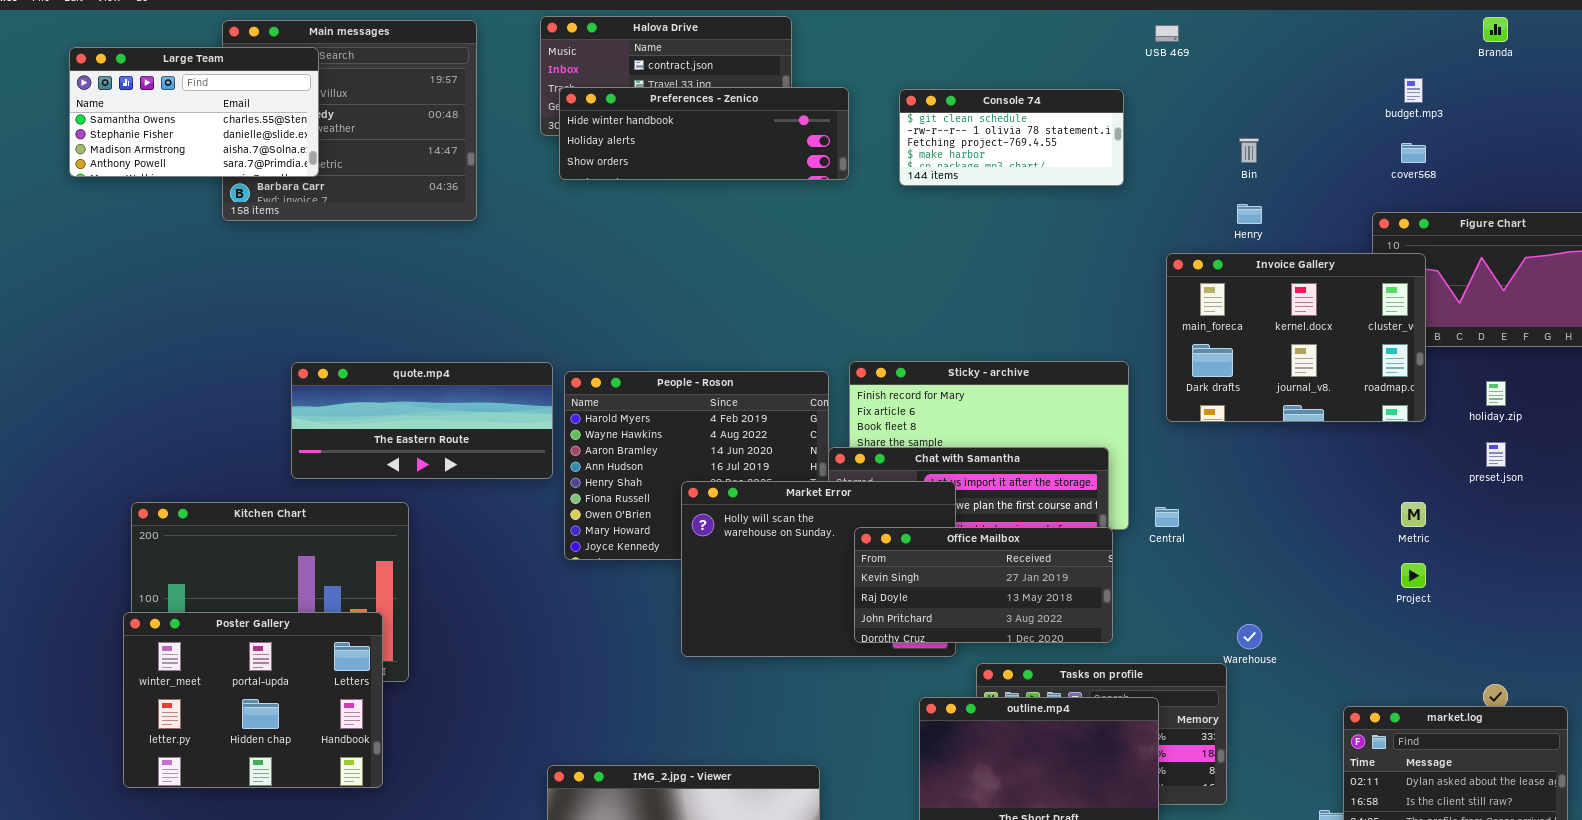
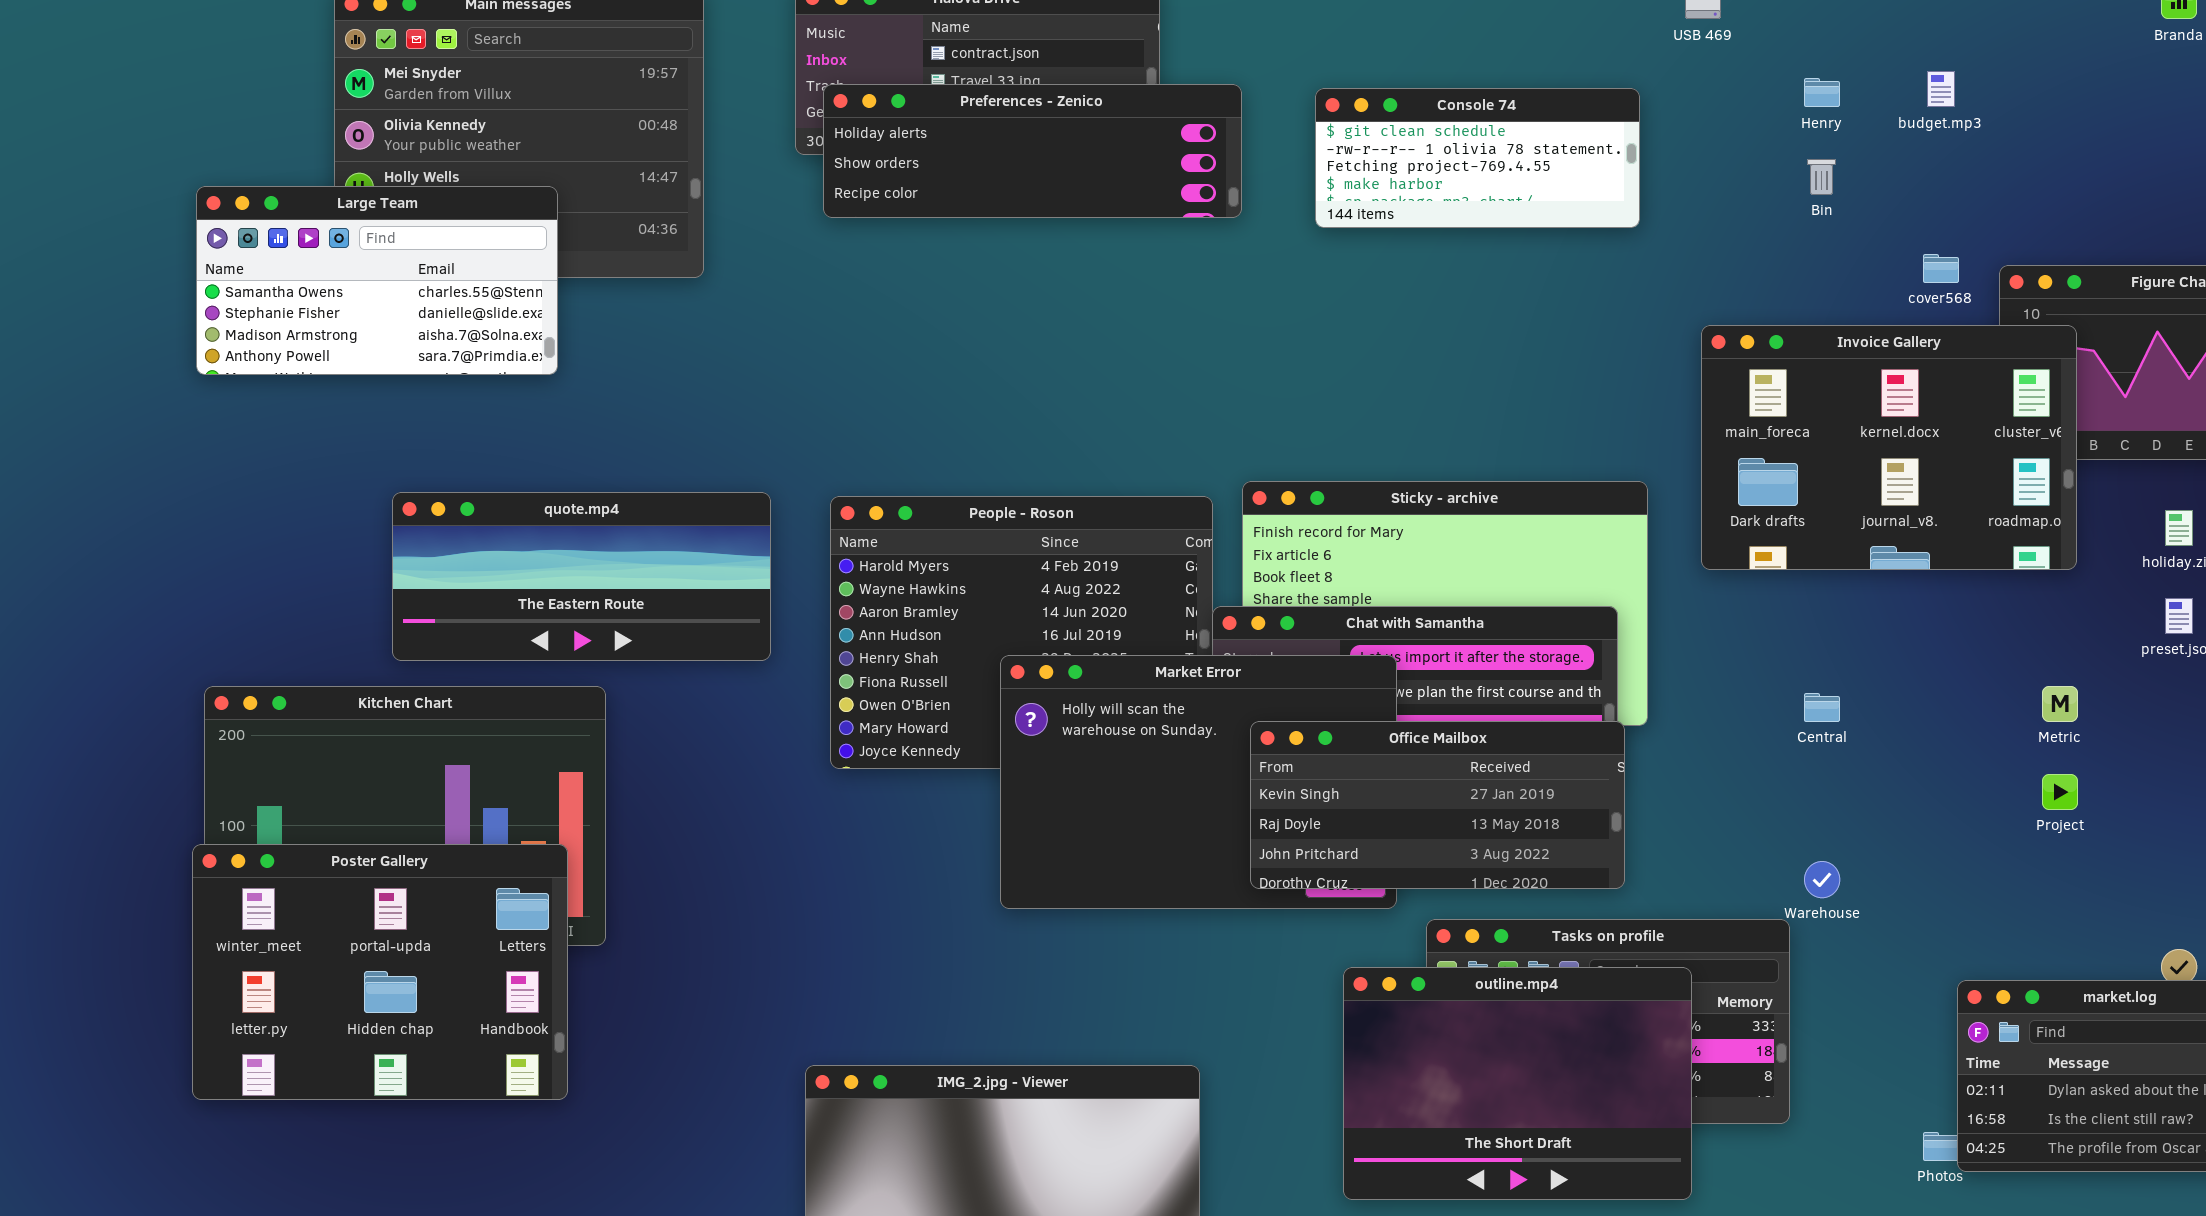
Large Team: [69,47,319,177] -> [196,186,558,375], moved
budget.mp3: [1404,78,1423,103] -> [1927,71,1955,107], moved
Preferences - Zenico: [559,87,849,180] -> [823,84,1242,218], scrolled down 1 row
cover568: [1401,143,1426,163] -> [1923,254,1959,283], moved
Henry: [1237,204,1262,224] -> [1804,78,1840,107], moved
quote.mp4: [291,362,553,479] -> [392,492,771,661], moved
Central: [1155,507,1179,527] -> [1804,693,1840,722], moved

